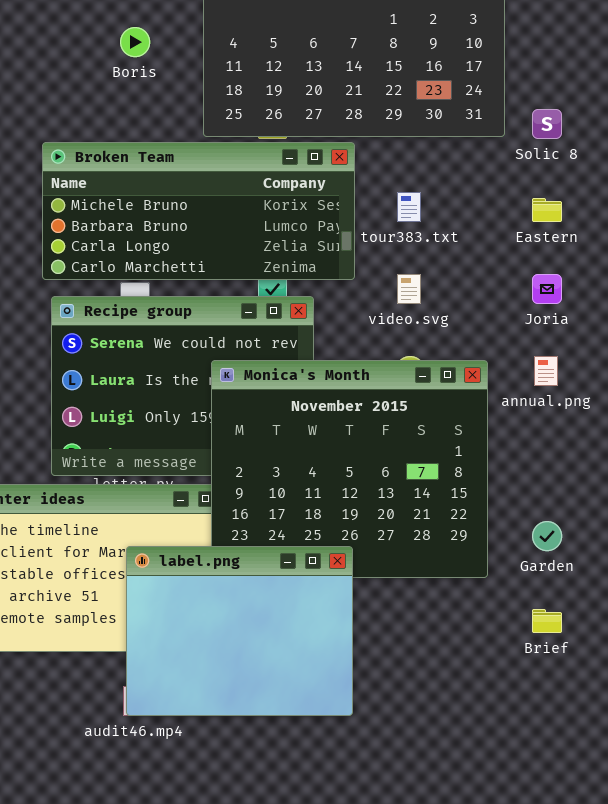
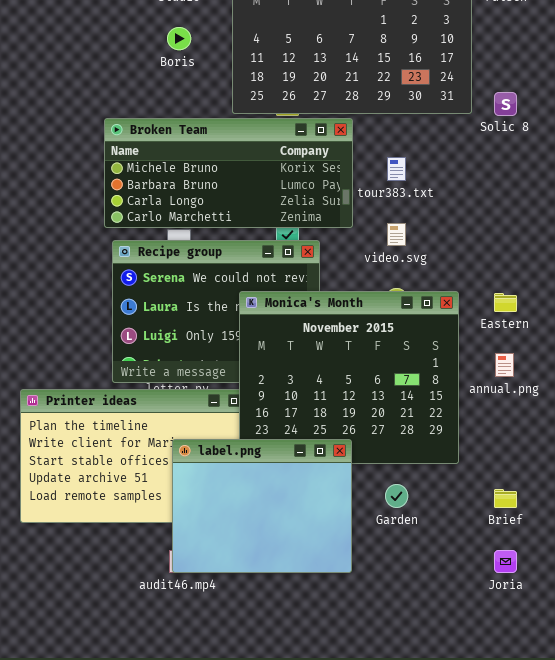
Eastern: [532,198,562,222] -> [494,293,517,312], moved
Joria: [532,274,562,304] -> [494,550,517,573], moved
annual.png: [534,356,558,386] -> [495,353,514,377], moved
Garden: [532,521,562,551] -> [385,484,408,508], moved

